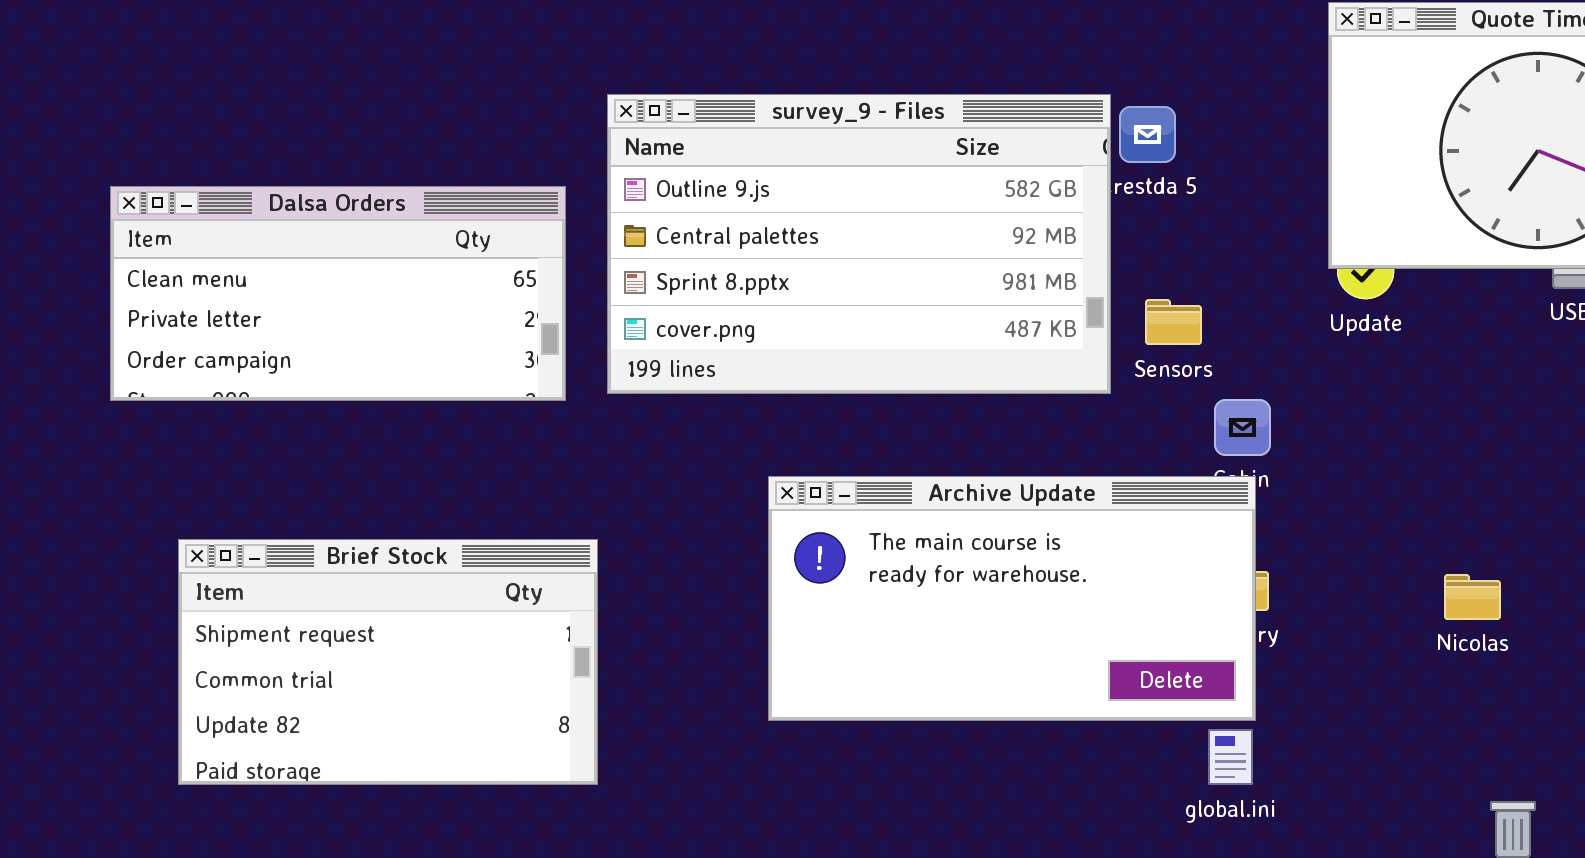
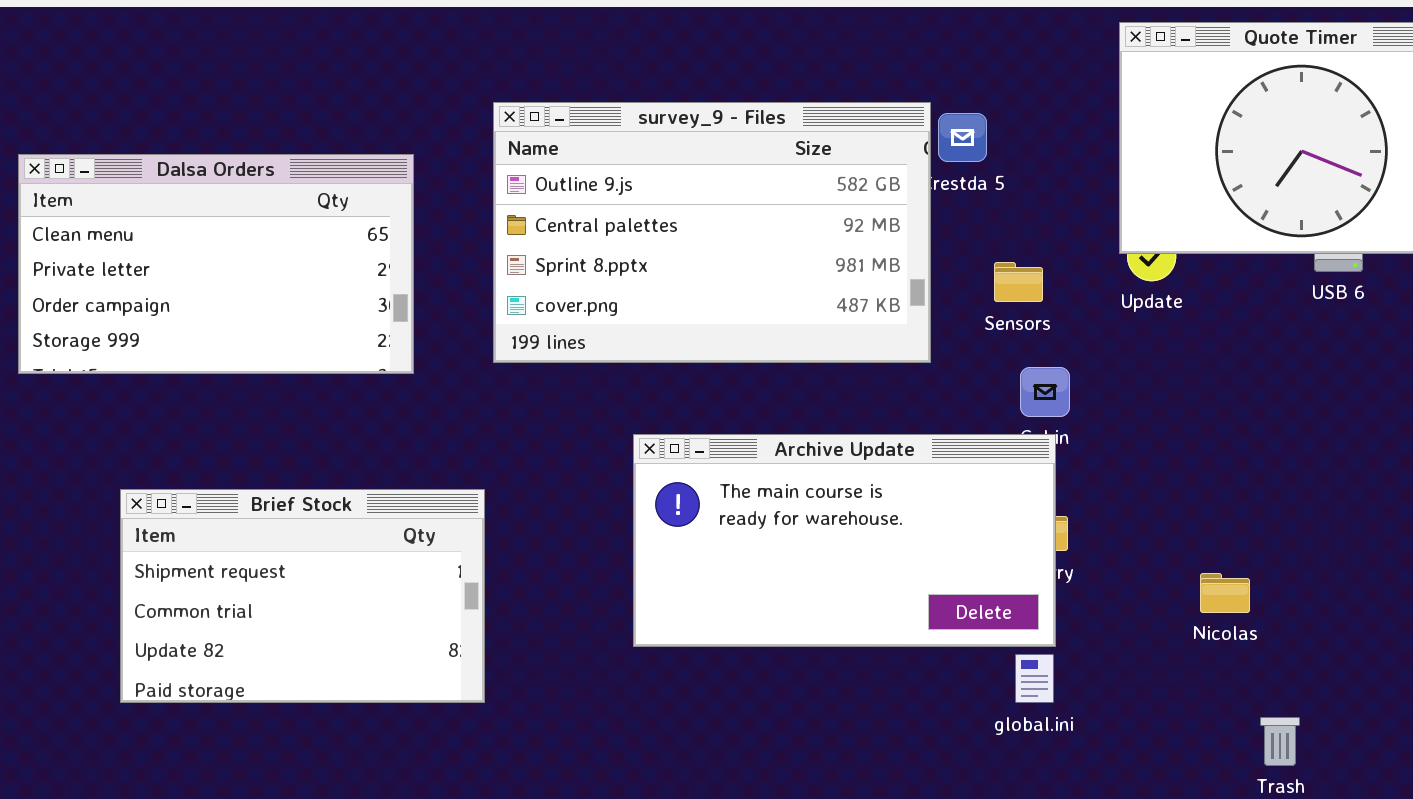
Dalsa Orders: [110,186,566,401] -> [18,154,414,374], moved, resized
Sensors: [1145,299,1202,345] -> [994,262,1043,302], moved
Nicolas: [1444,574,1501,620] -> [1200,573,1250,613], moved

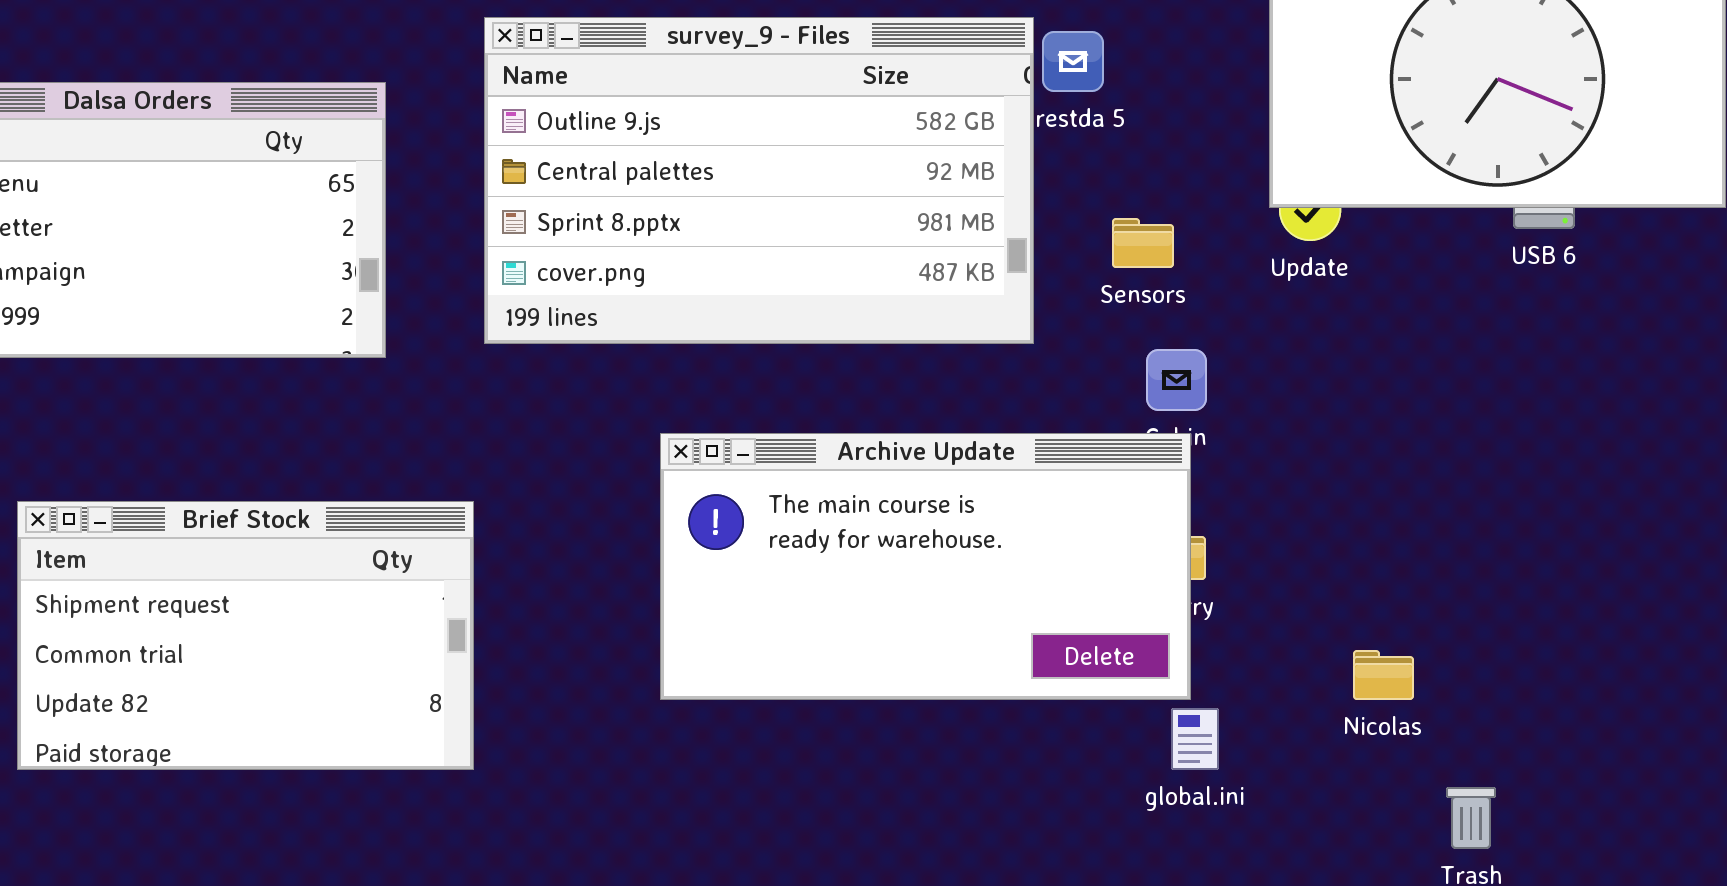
Nicolas: [1200,573,1250,613] -> [1353,650,1414,700], moved
global.ini: [1015,654,1054,703] -> [1171,708,1219,770], moved

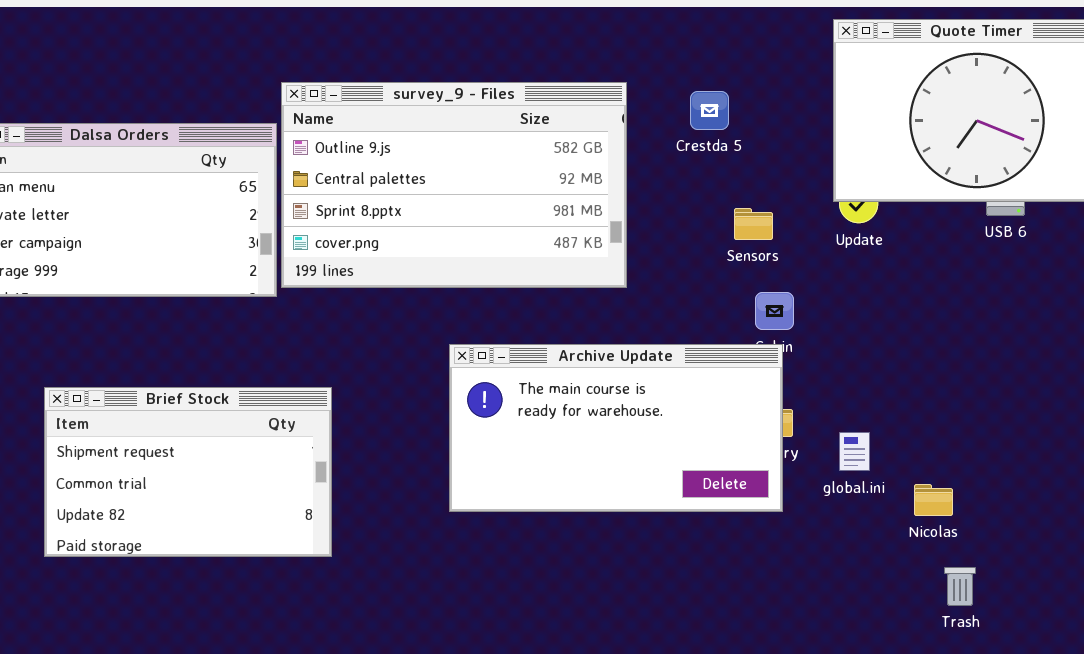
survey_9 - Files: [484,17,1034,344] -> [281,82,627,288], moved
Nicolas: [1353,650,1414,700] -> [914,484,953,516], moved
global.ini: [1171,708,1219,770] -> [839,432,870,471], moved

